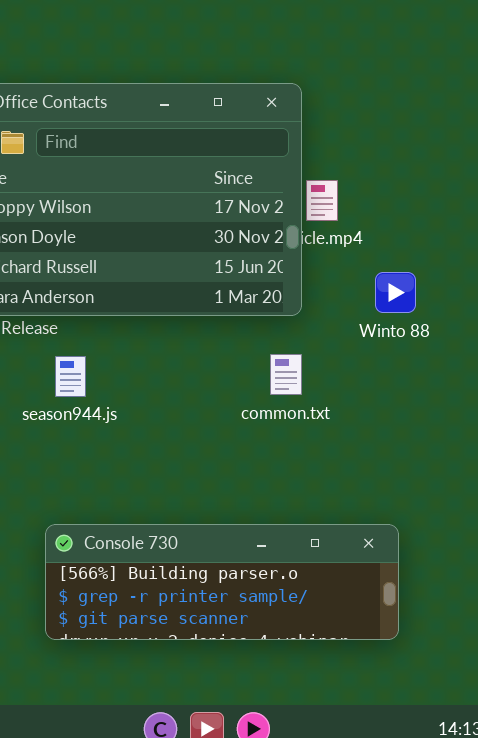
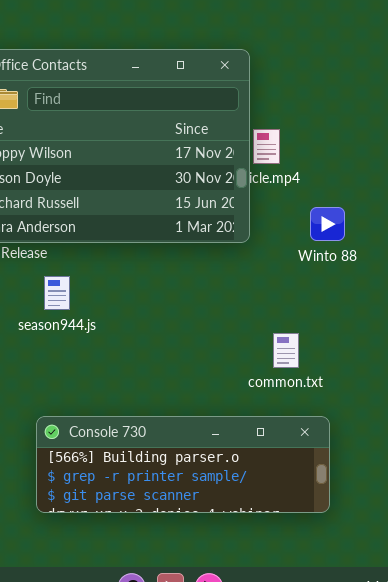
common.txt: [270,354,302,395] -> [273,333,299,368], moved

